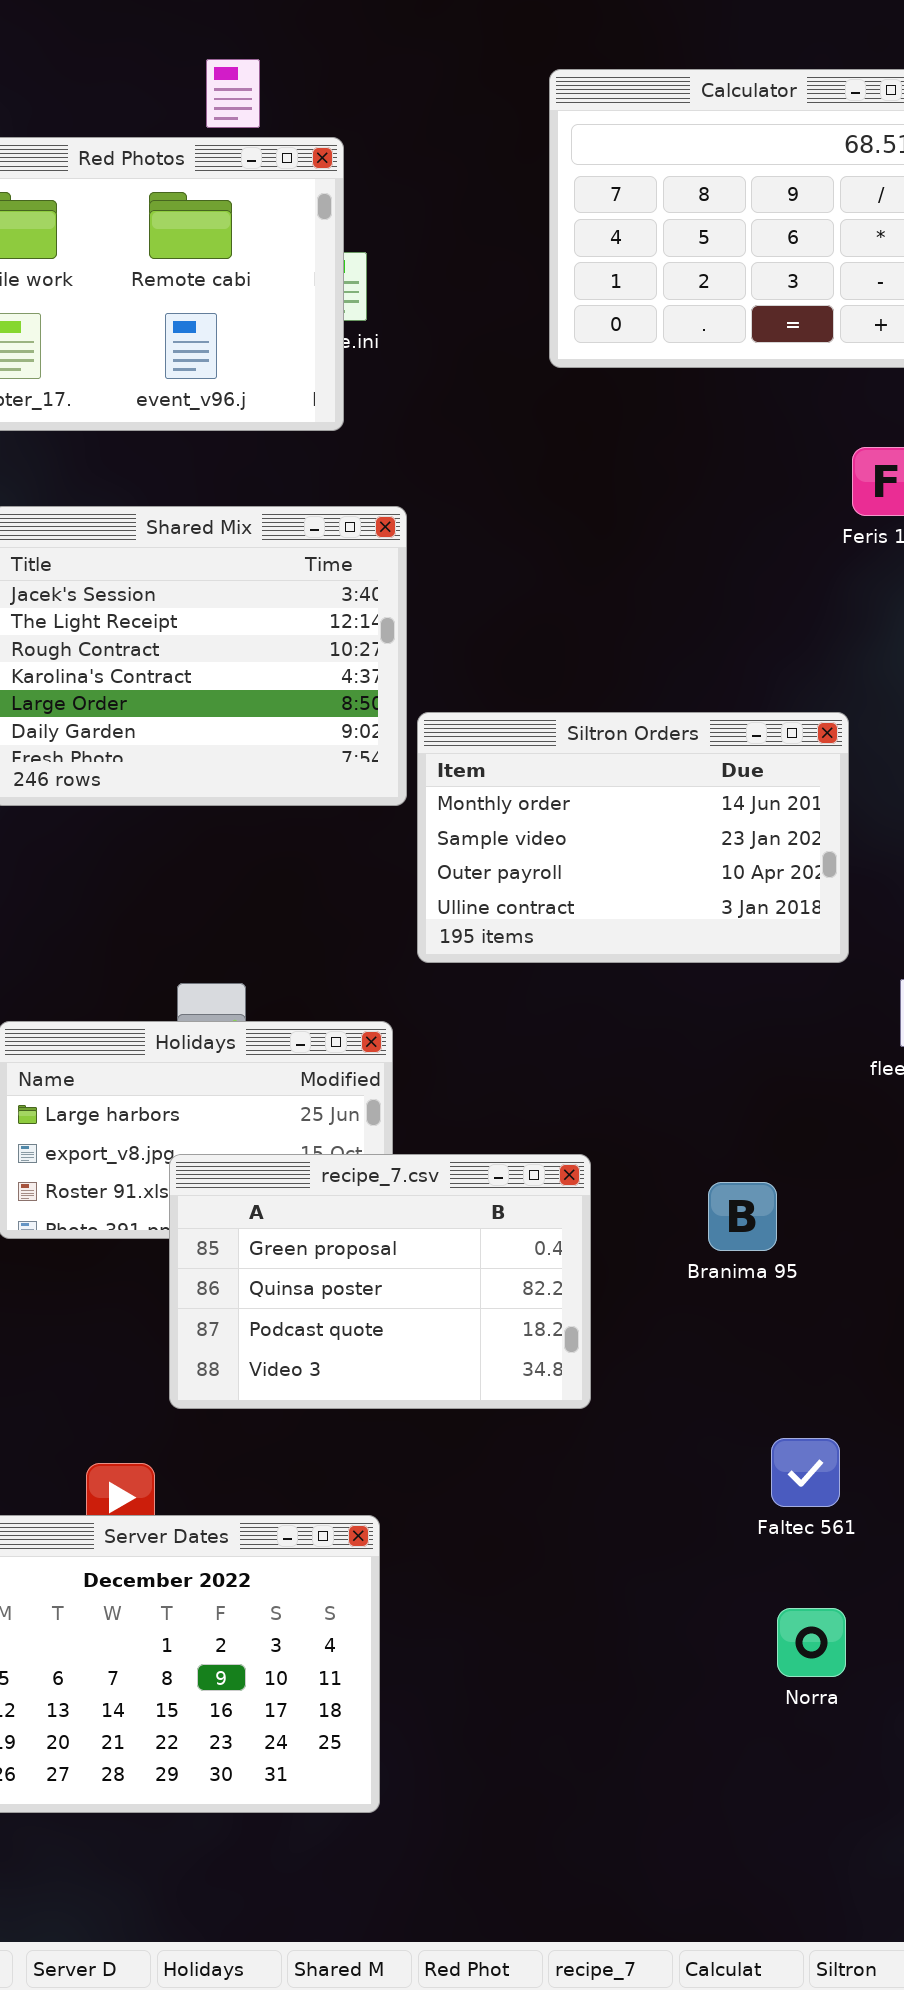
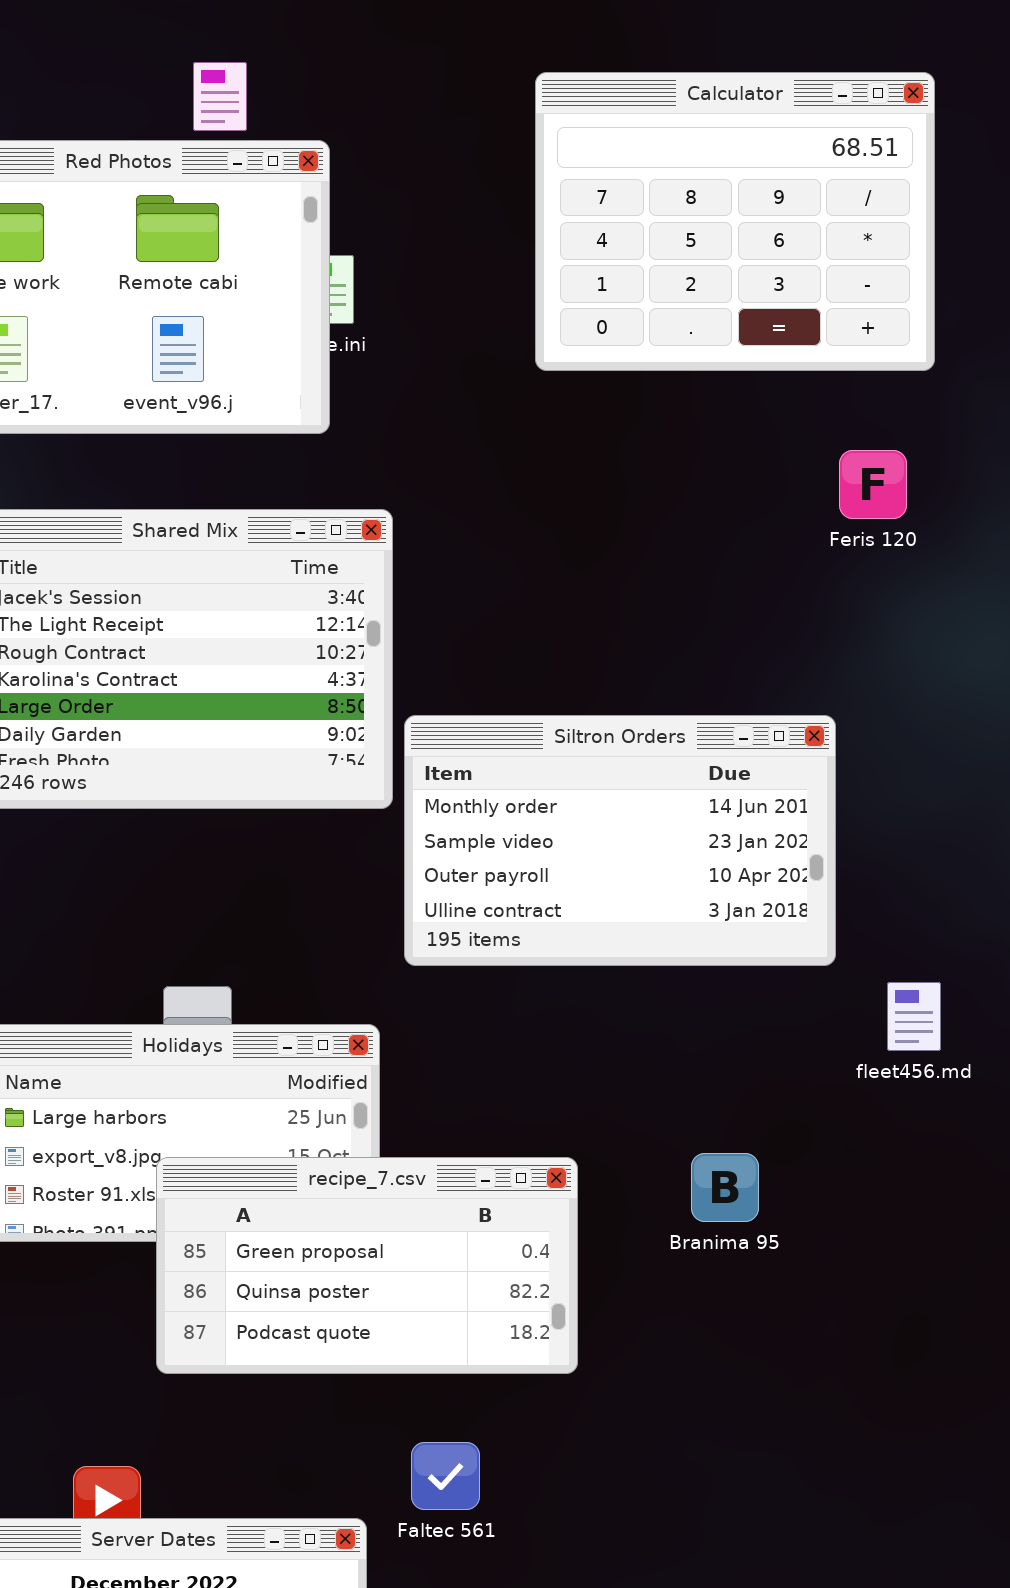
recipe_7.csv: [169,1154,591,1409] -> [156,1157,578,1374], resized
Branima 95: [708,1182,777,1251] -> [691,1153,759,1222], moved
Faltec 561: [771,1438,840,1507] -> [411,1442,480,1510], moved

